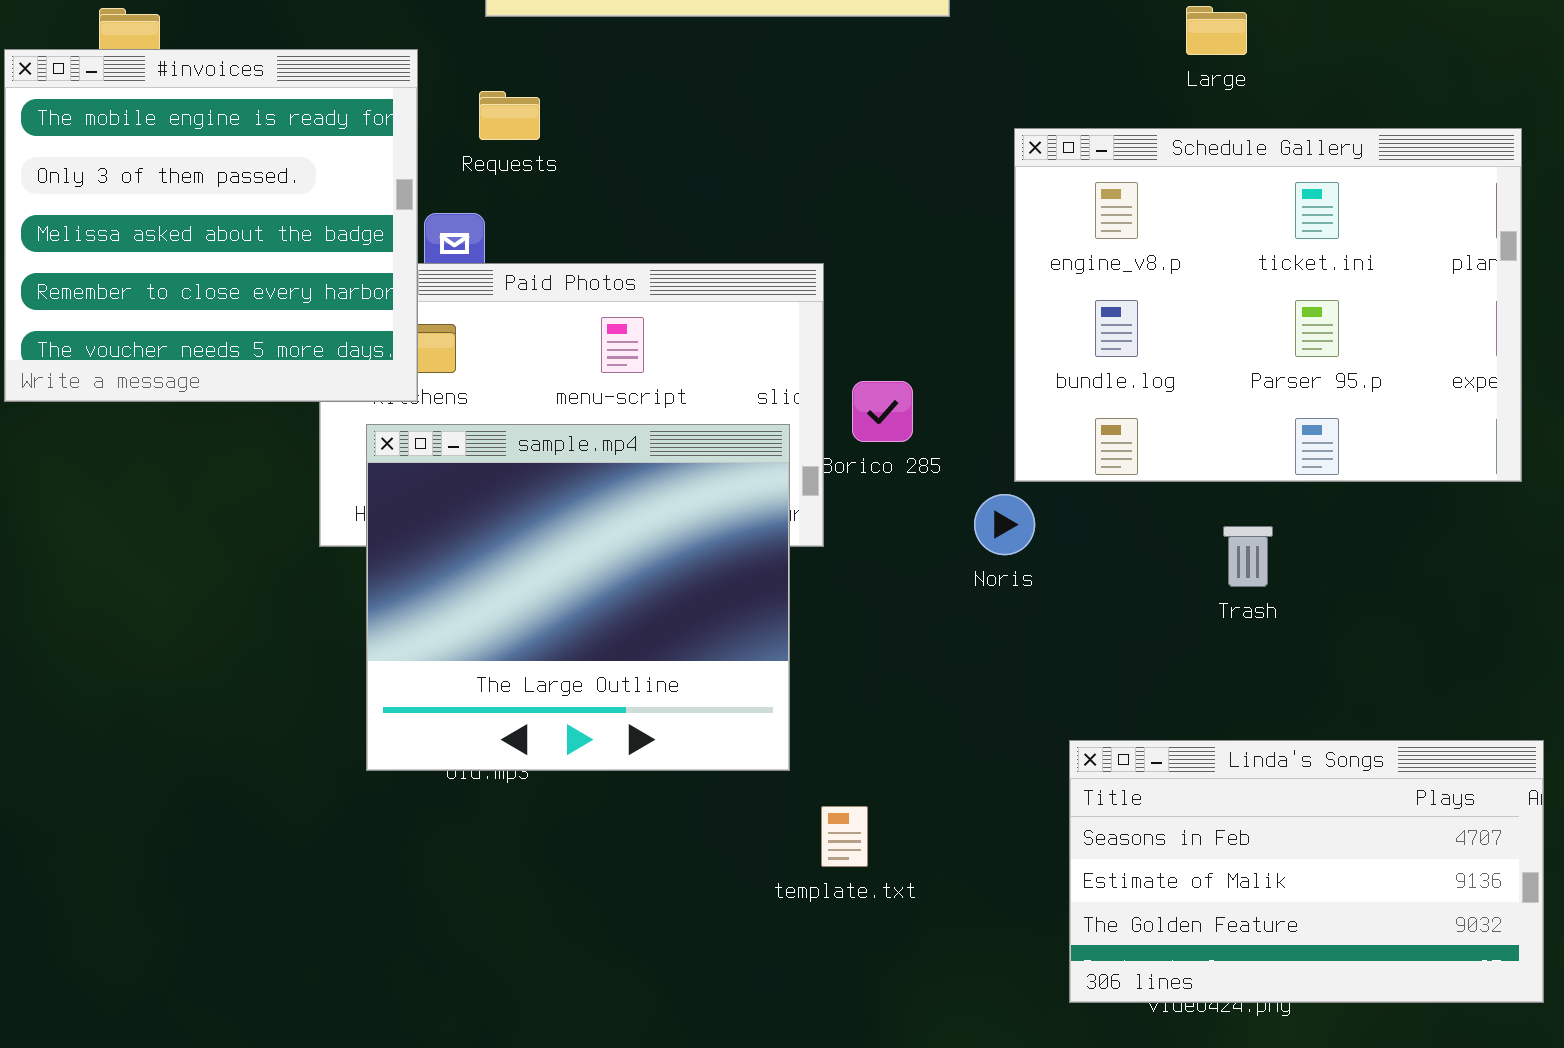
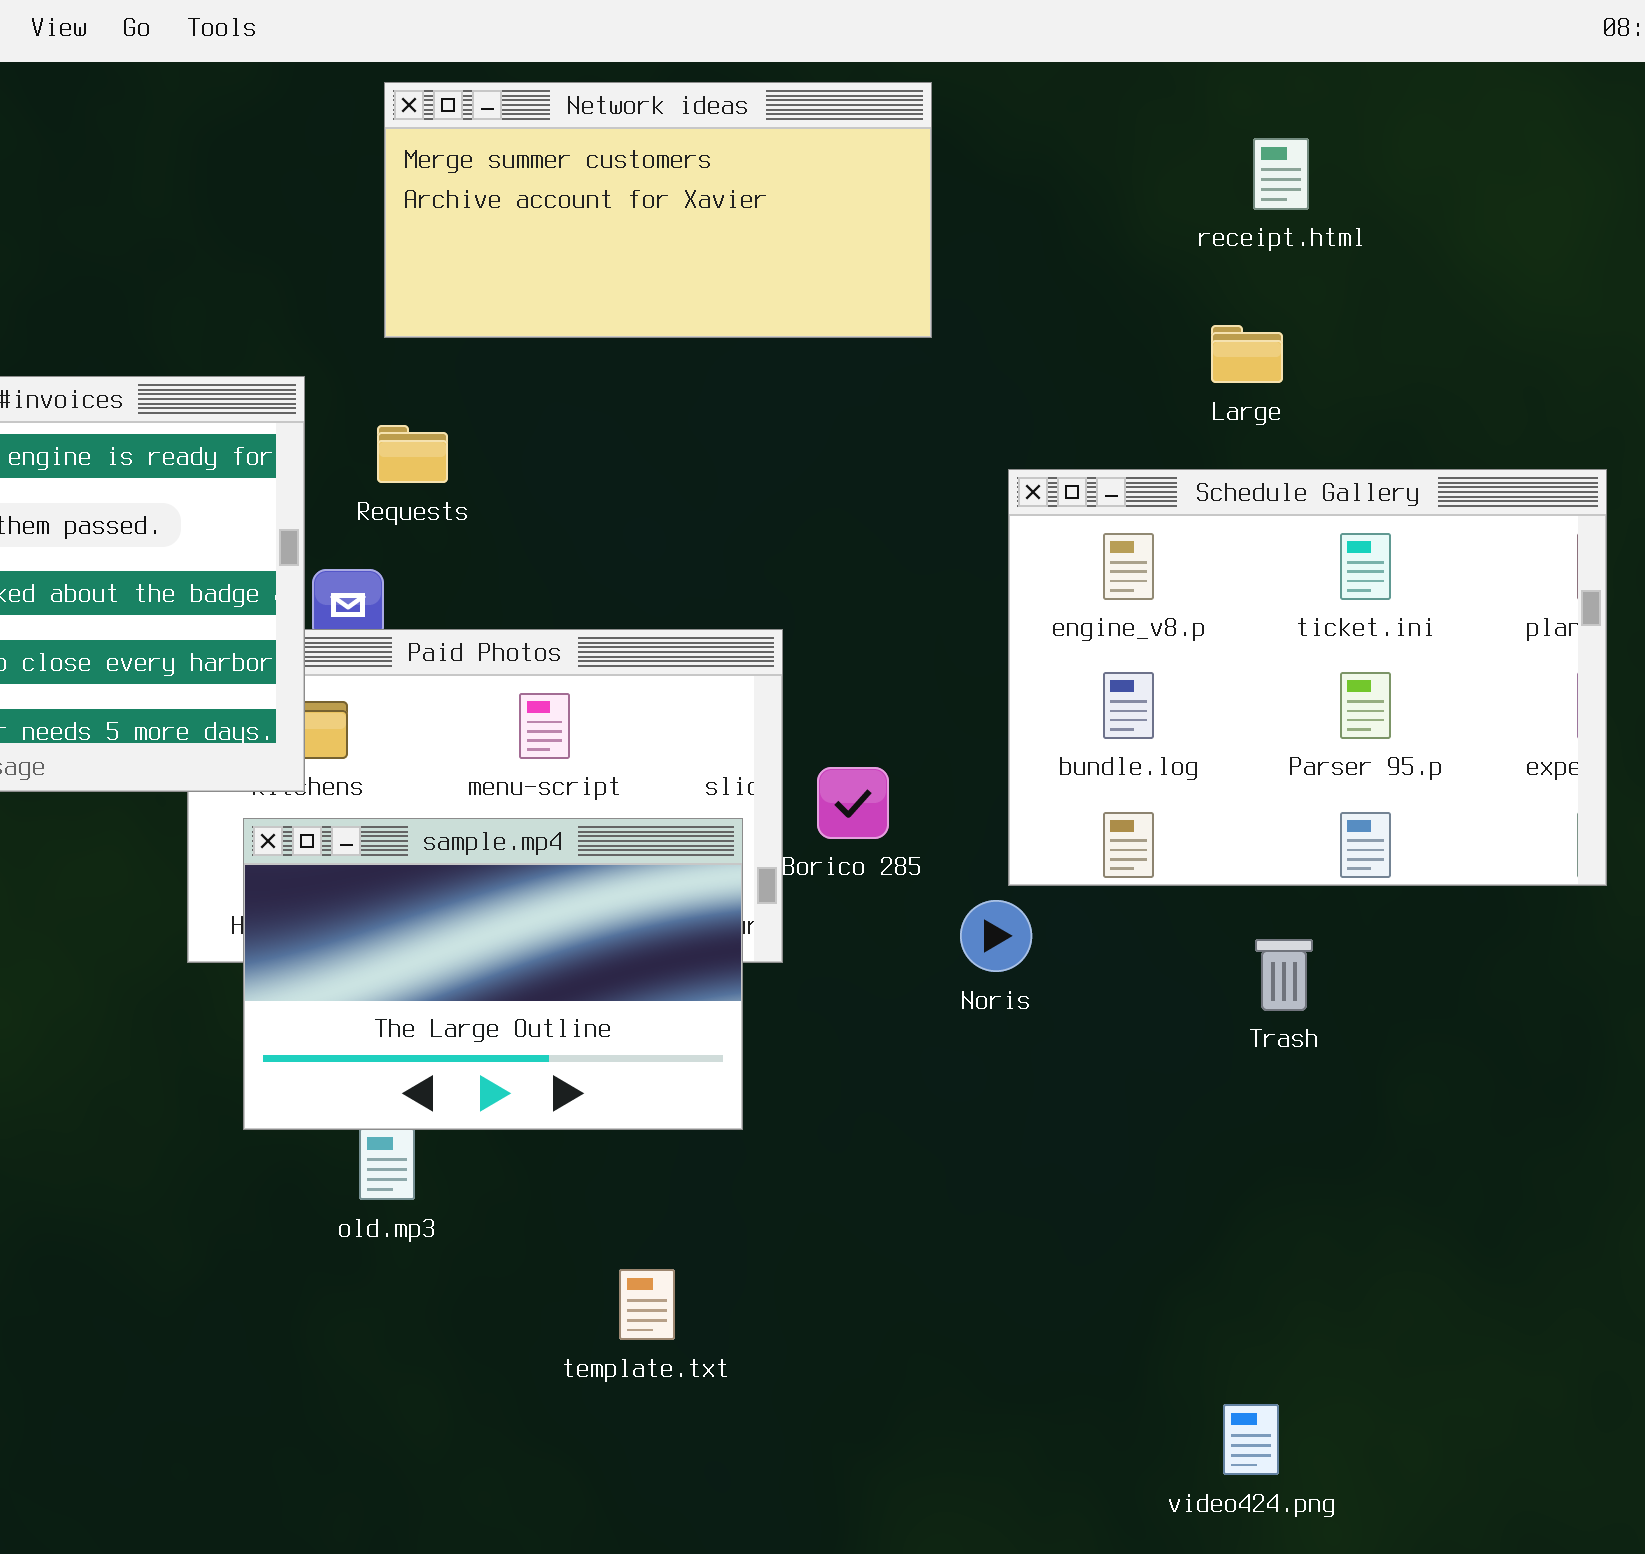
sample.mp4: [366,424,790,771] -> [243,818,743,1130], resized
Linda's Songs: [1069,740,1544,1003] -> none, closed
template.txt: [821,806,868,867] -> [619,1269,675,1340], moved

